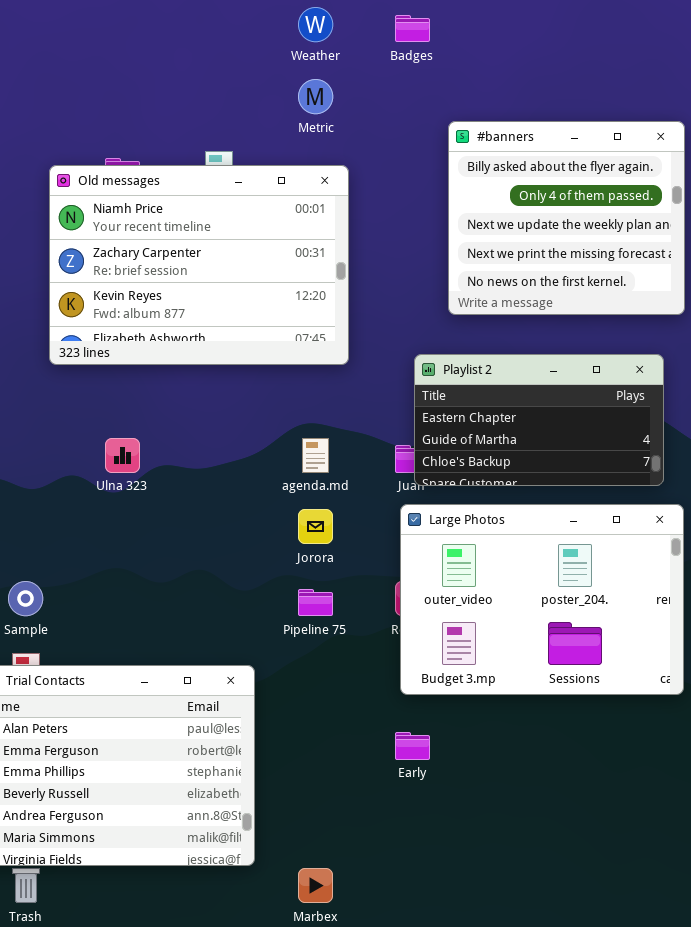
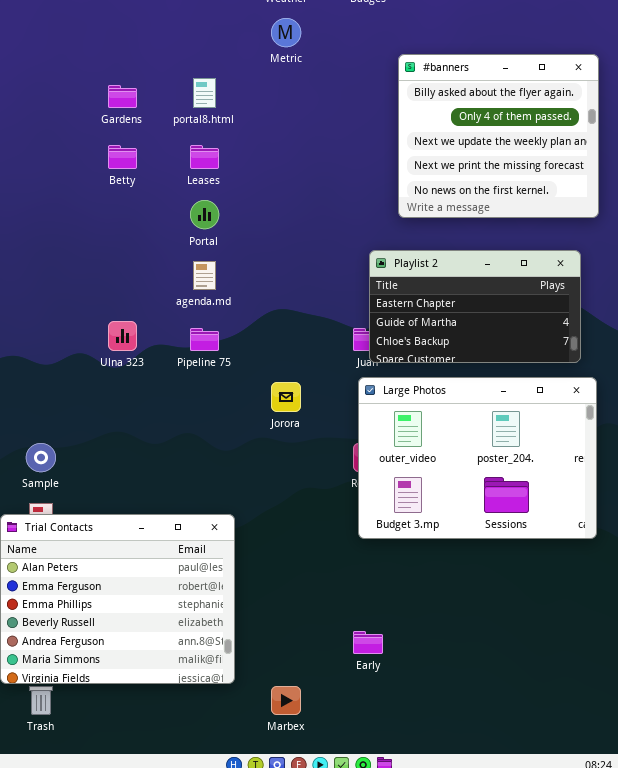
Old messages: [49,165,349,365] -> none, closed
agenda.md: [302,438,329,473] -> [193,261,216,290], moved
Pipeline 75: [298,589,333,616] -> [190,328,219,351], moved
Early: [395,732,430,760] -> [353,631,383,654], moved

